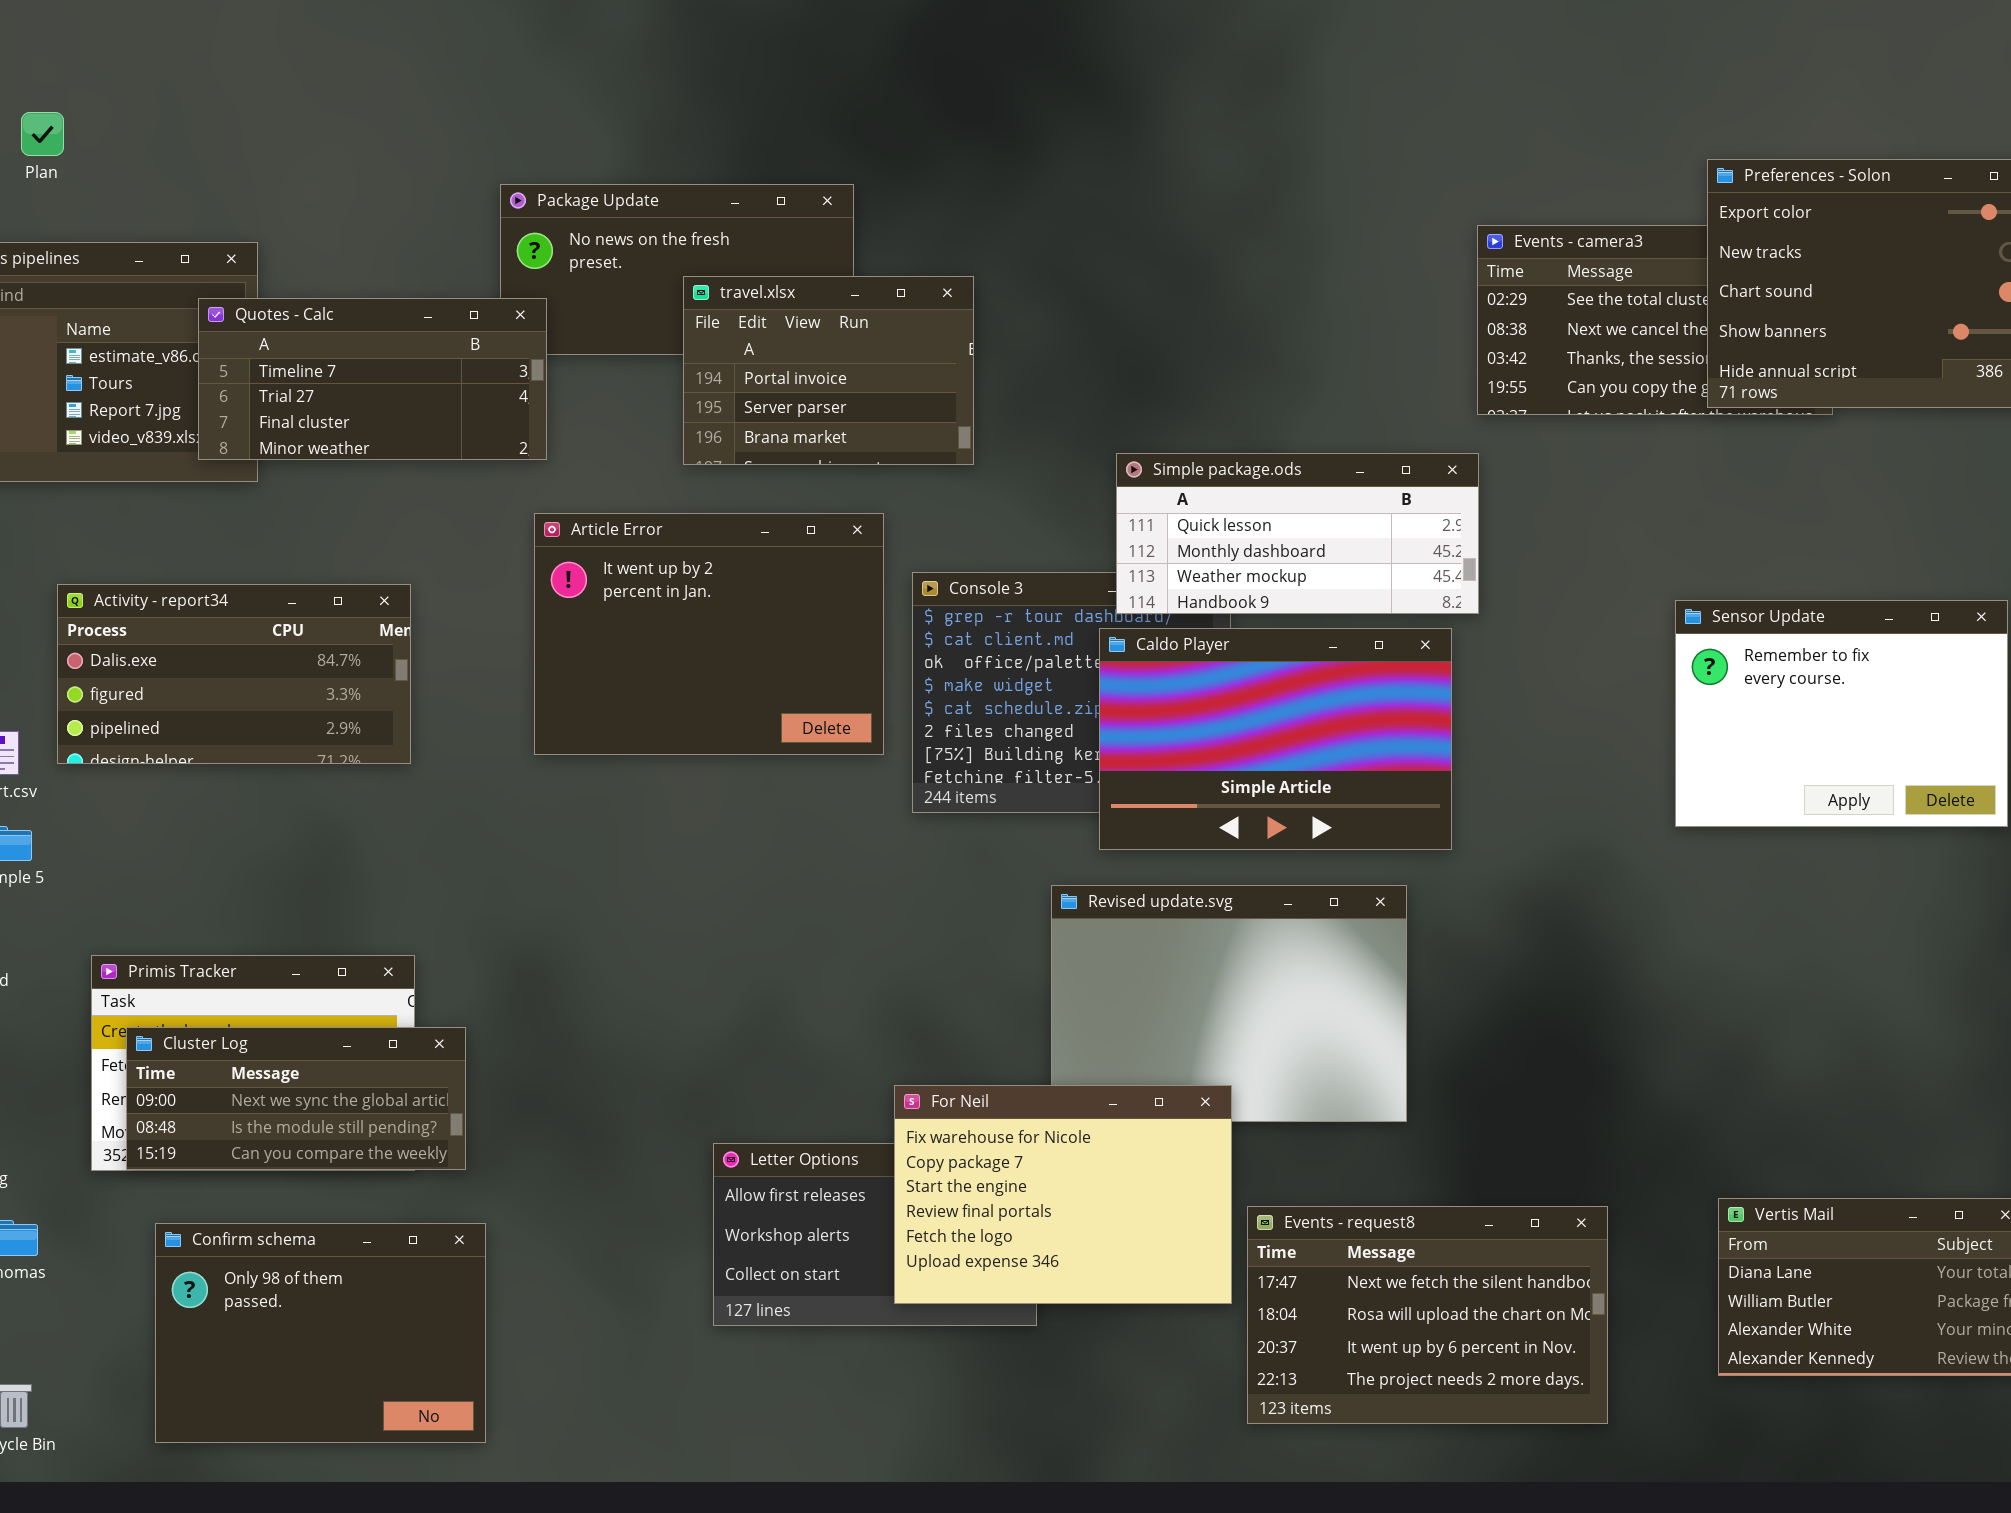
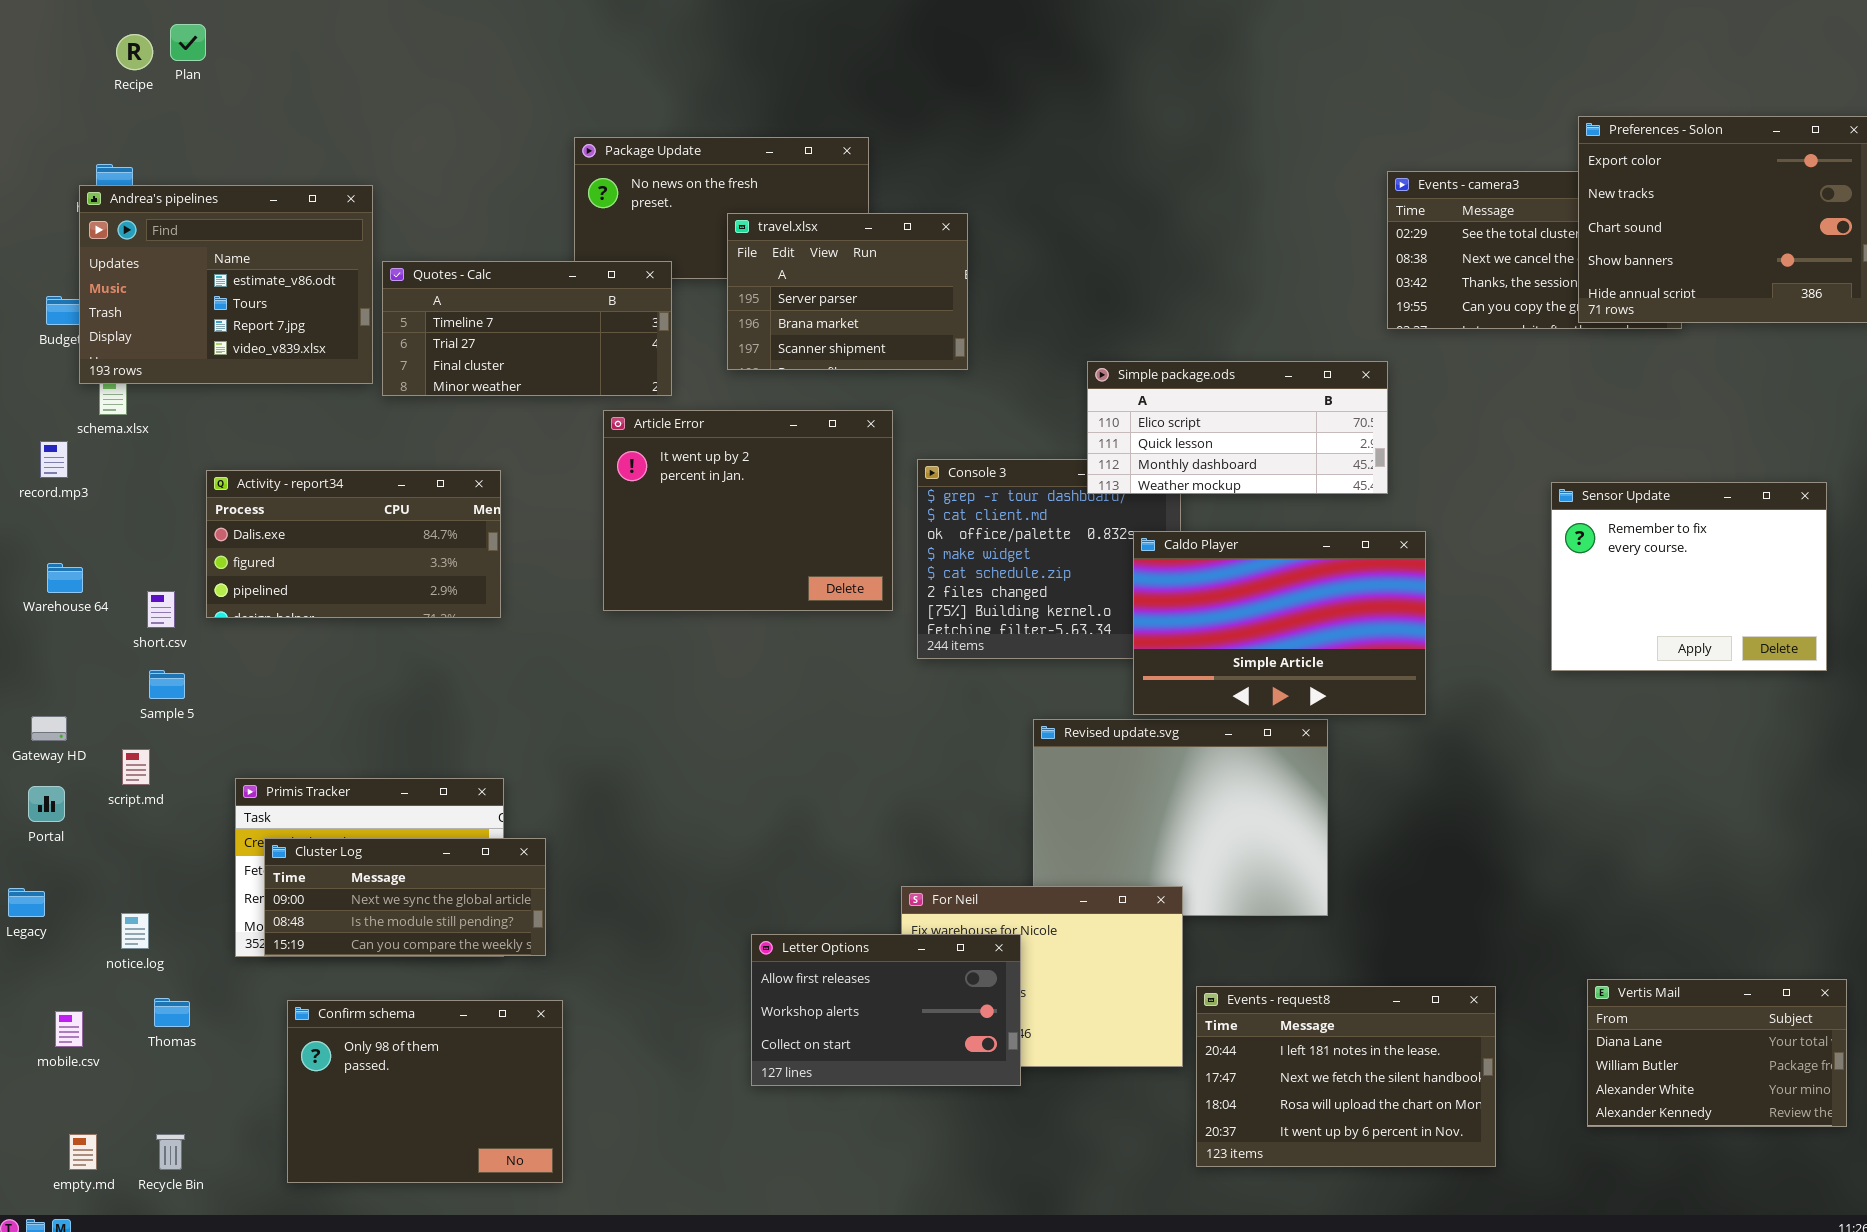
Plan: [21,112,64,156] -> [170,24,206,61], moved
travel.xlsx: [683,276,974,465] -> [727,213,968,370], scrolled down 1 row
Quotes - Calc: [198,298,547,460] -> [382,261,672,396], moved
Simple package.ods: [1116,453,1479,614] -> [1087,361,1388,494], scrolled up 1 row
Caldo Player: [1099,628,1452,850] -> [1133,531,1426,715], moved
Letter Options: [713,1143,1037,1326] -> [751,934,1021,1086], raised
Events - request8: [1247,1206,1608,1424] -> [1196,986,1496,1167], scrolled up 1 row

